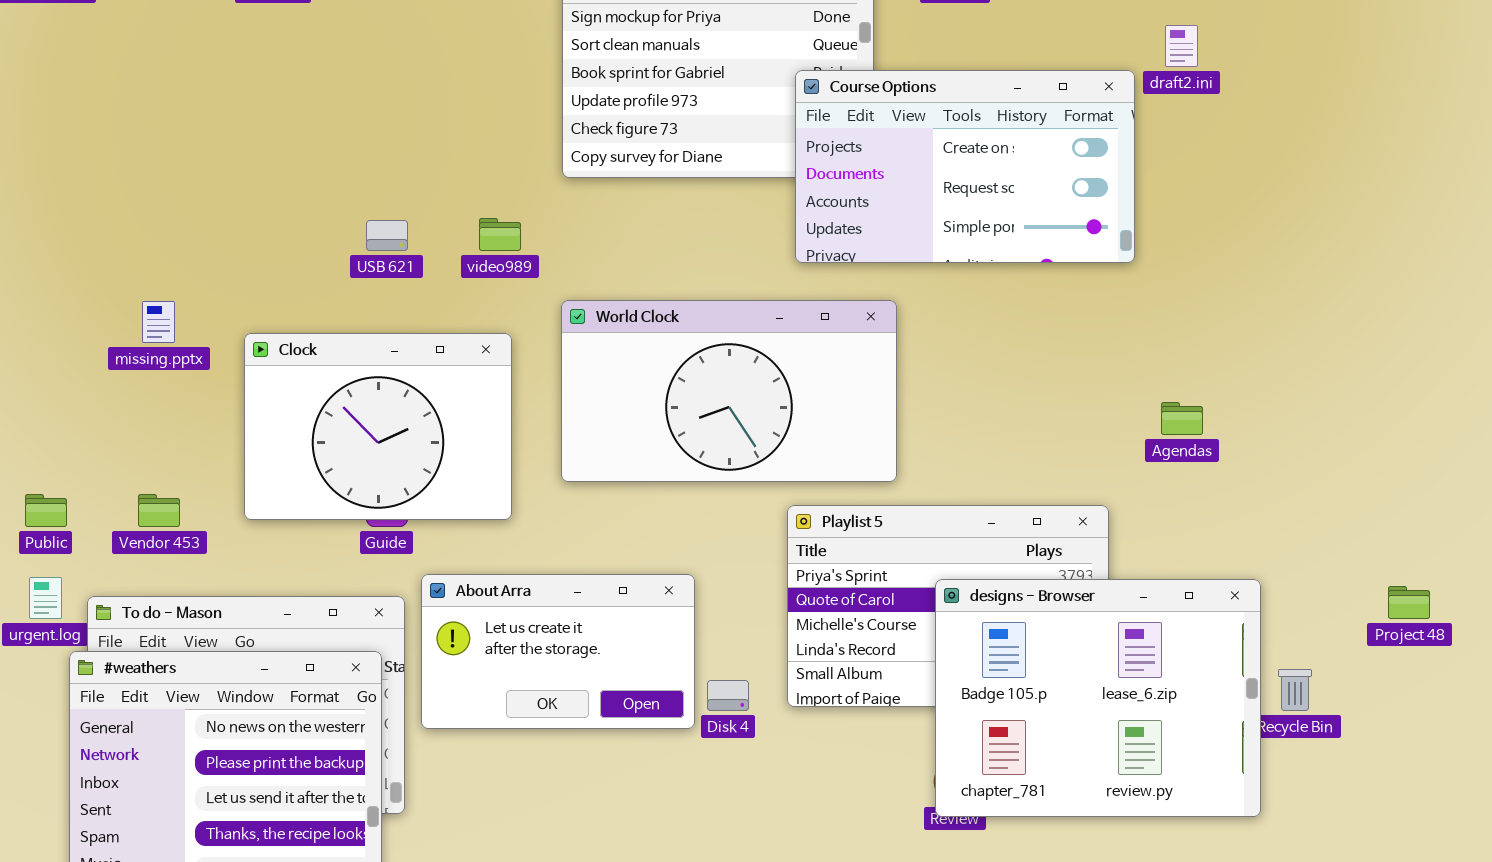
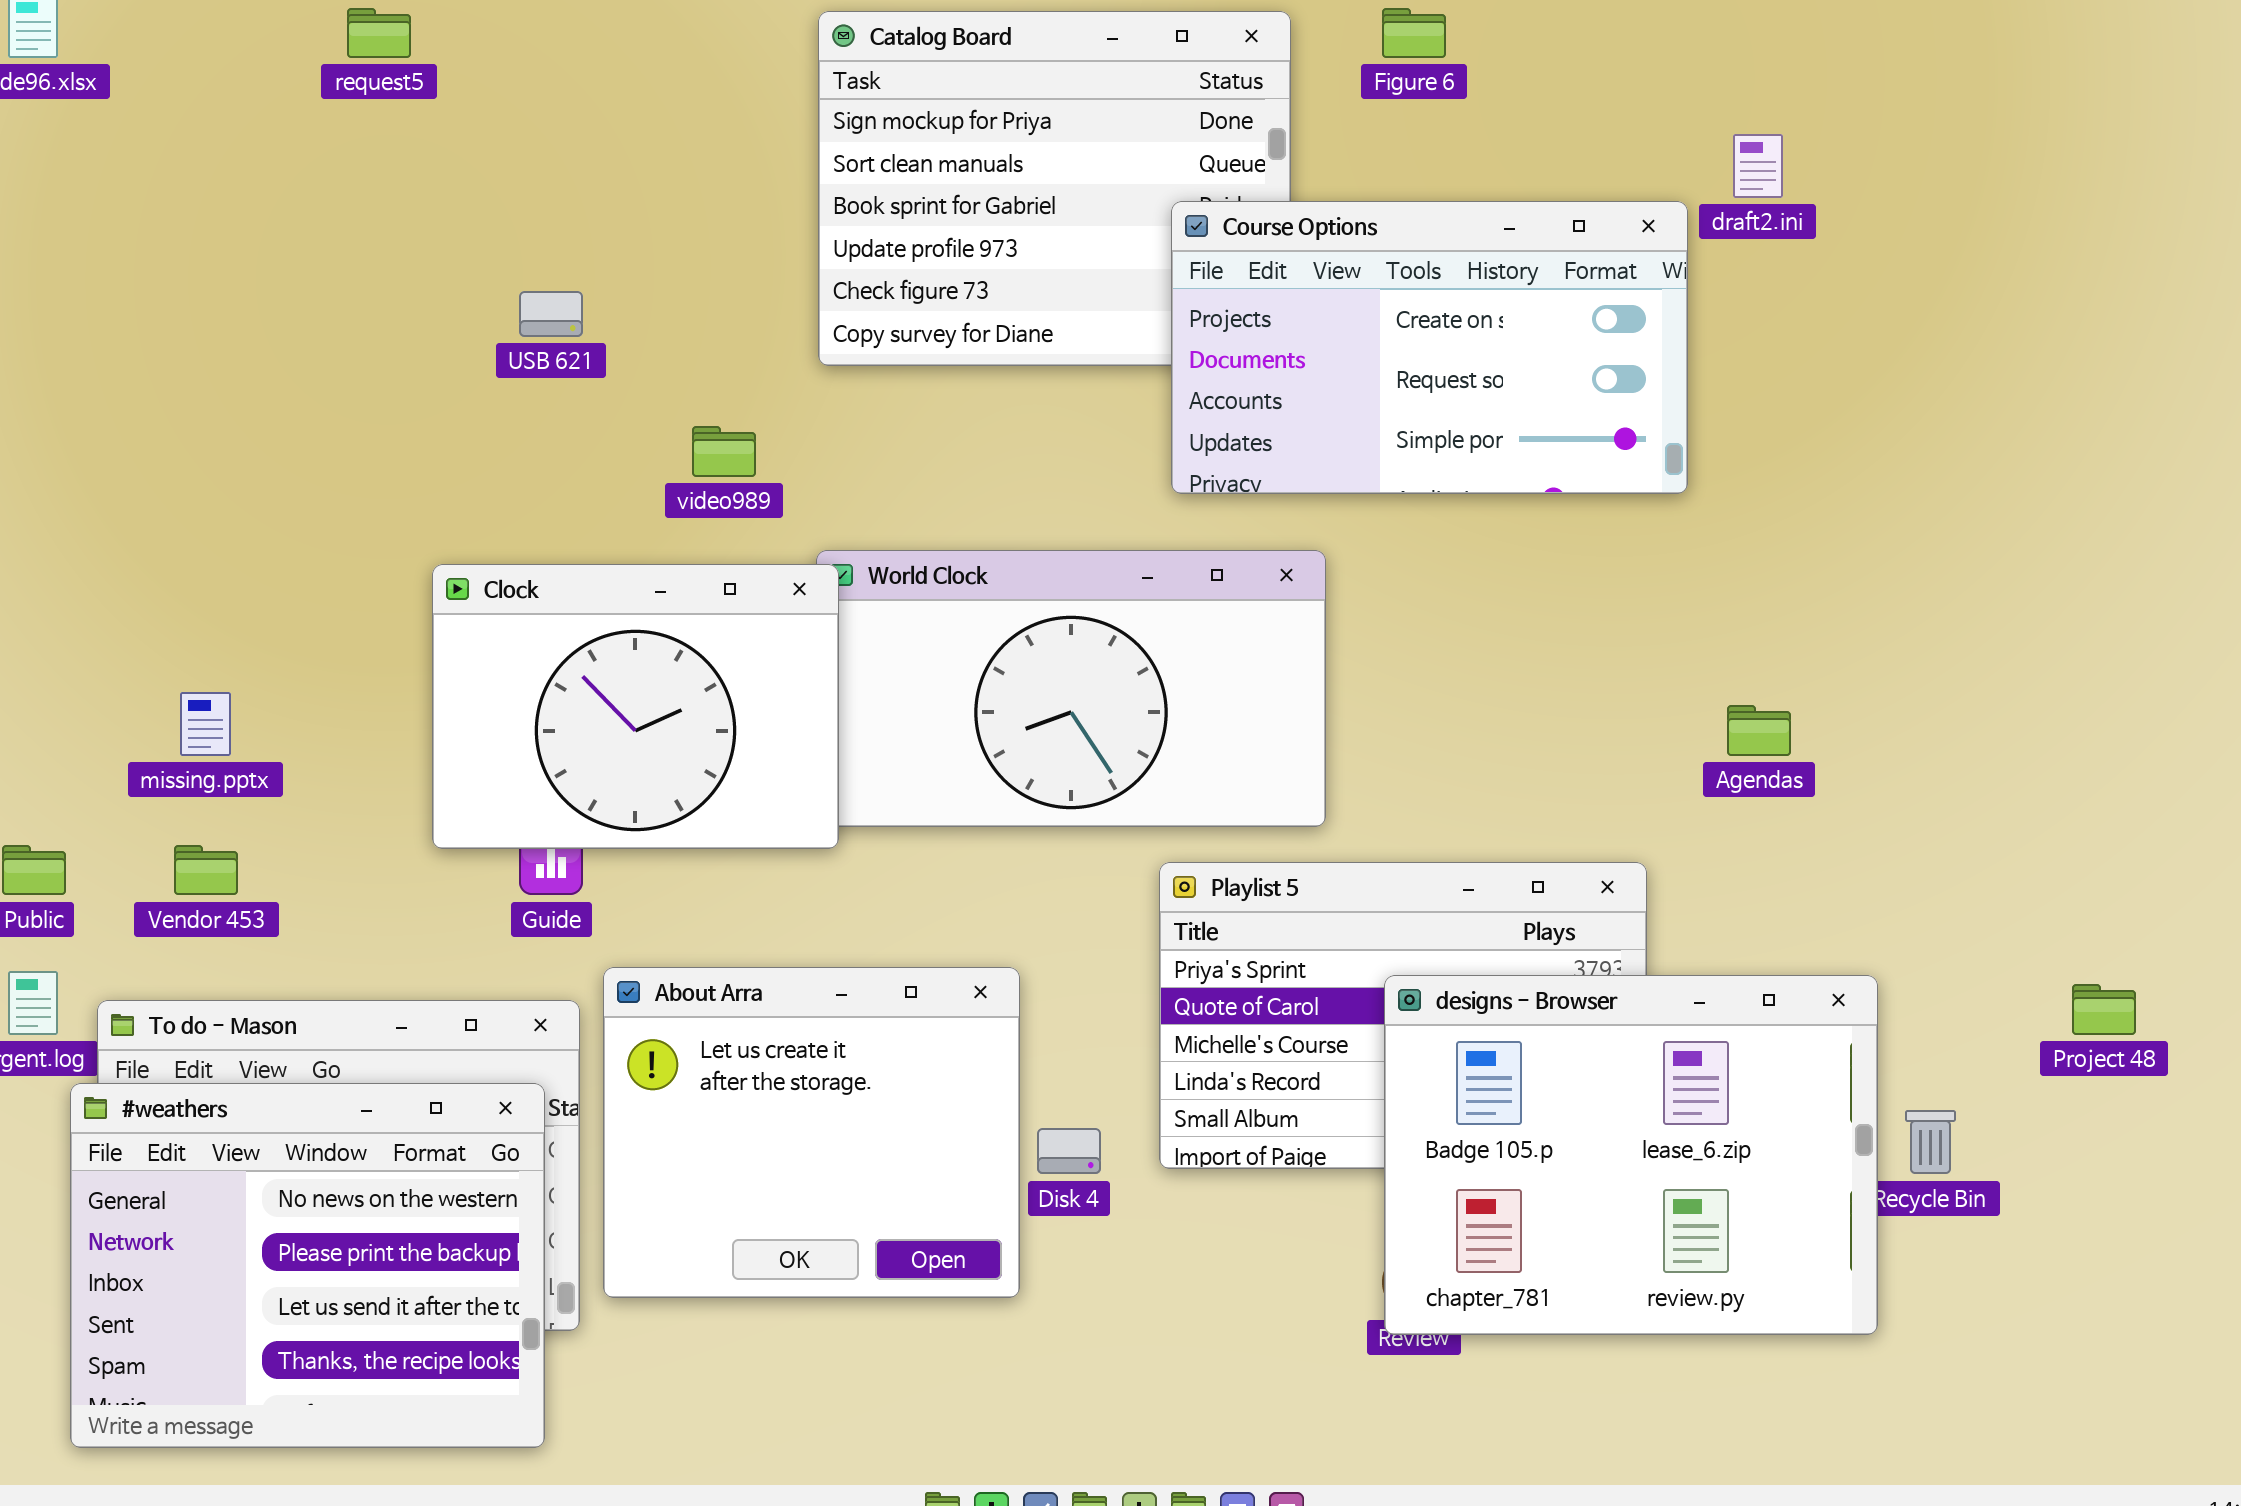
USB 621: [366,220,408,251] -> [519,291,583,337], moved
missing.pptx: [142,301,175,343] -> [180,692,231,756], moved
Clock: [244,333,512,520] -> [432,564,839,849], moved
About Arra: [421,574,695,729] -> [603,967,1020,1298], resized

